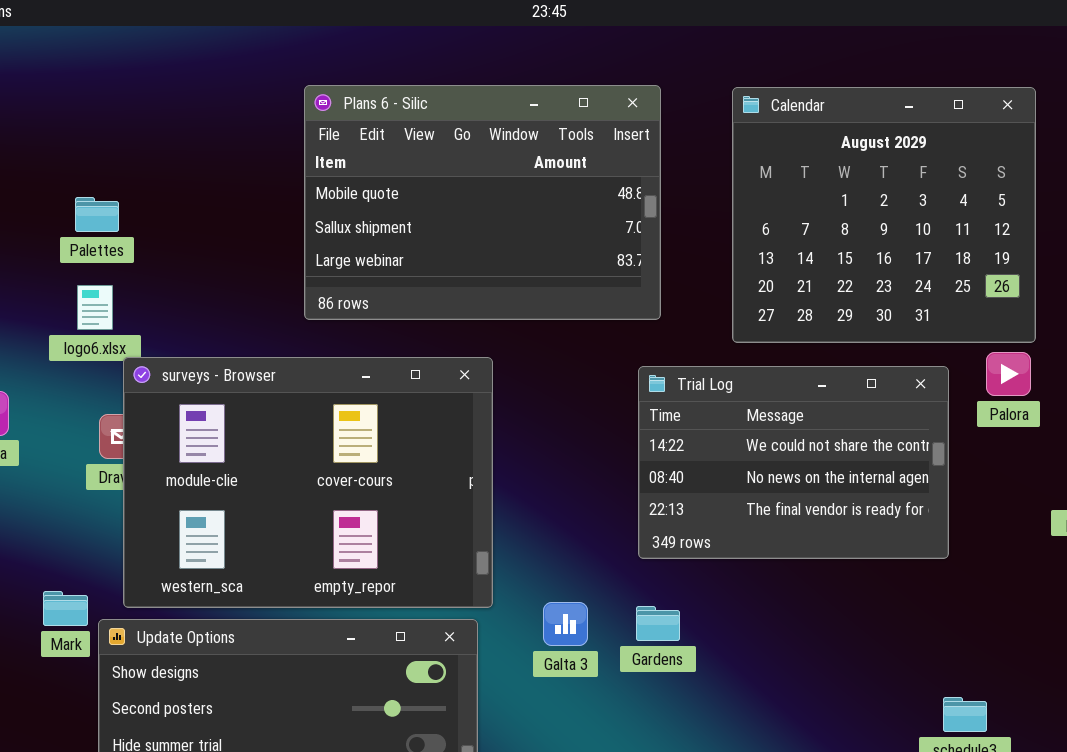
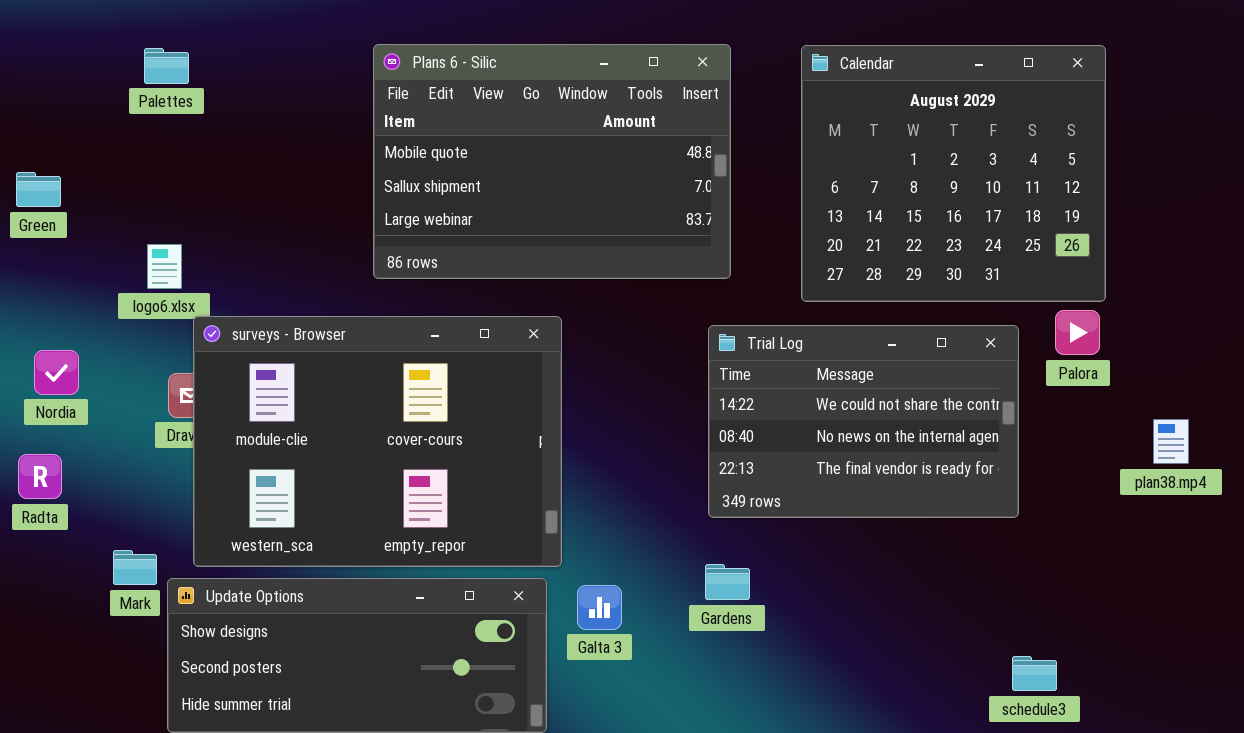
Palettes: [75,197,119,232] -> [144,48,189,84], moved
Galta 3: [543,602,588,646] -> [577,585,622,630], moved

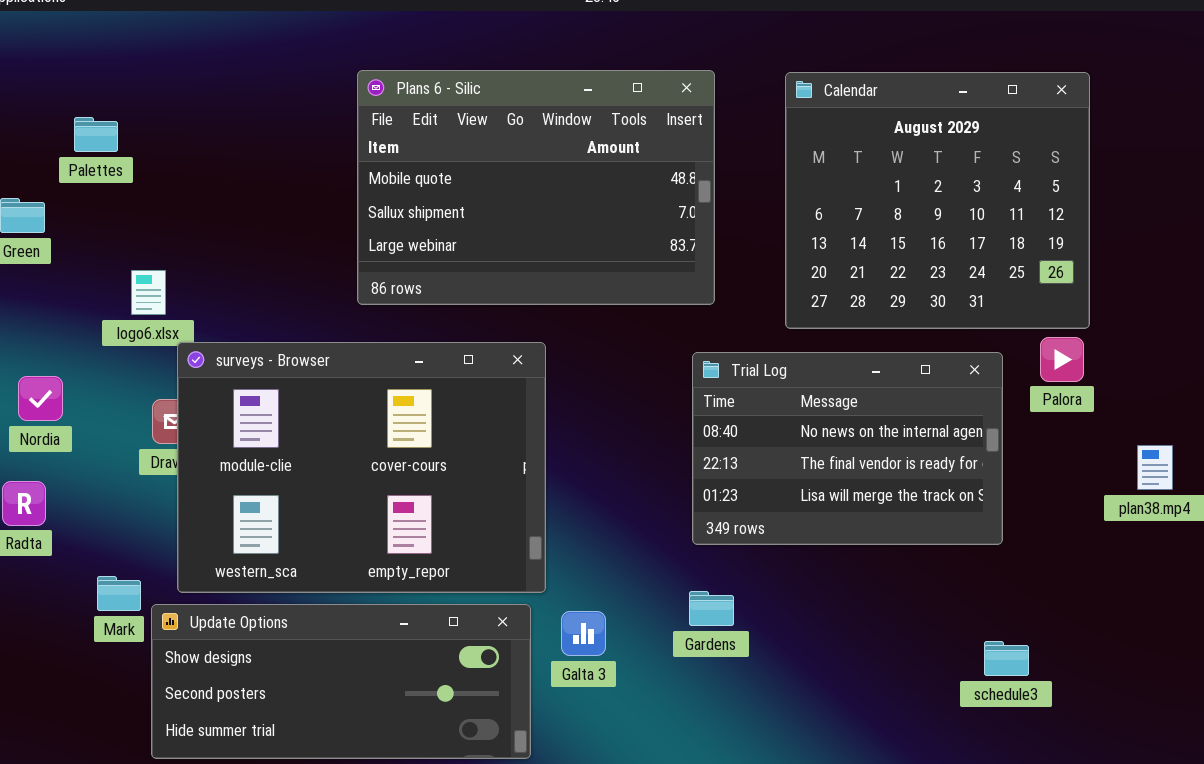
Palettes: [144,48,189,84] -> [74,117,118,152], moved
Trial Log: [708,325,1019,518] -> [692,352,1003,545], scrolled down 1 row
schedule3: [1012,656,1057,691] -> [984,641,1029,676], moved

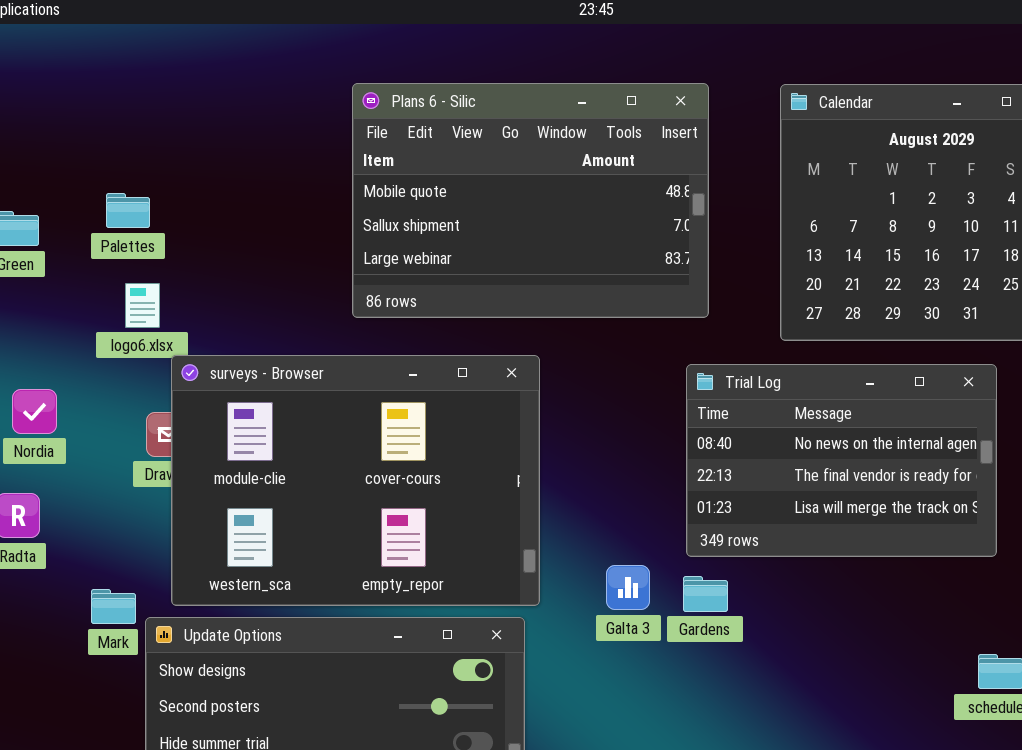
Palettes: [74,117,118,152] -> [106,193,150,228], moved
Gardens: [689,591,734,626] -> [683,576,728,612], moved
Galta 3: [561,611,606,656] -> [606,565,650,610], moved

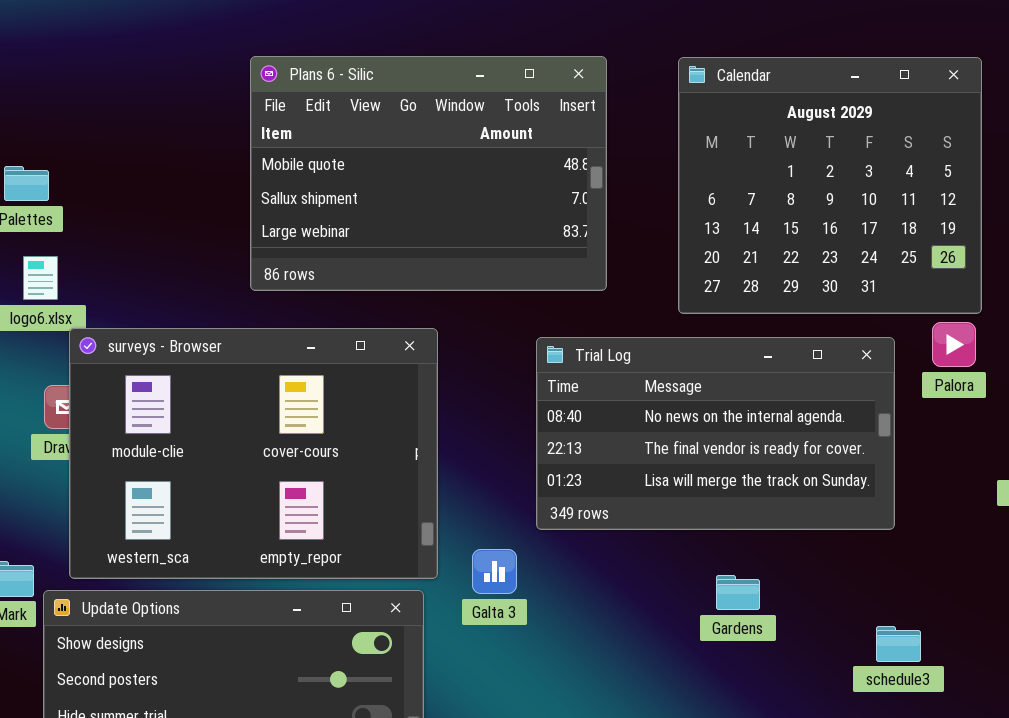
Trial Log: [686,364,997,557] -> [536,337,895,530], resized
Galta 3: [606,565,650,610] -> [472,549,517,594], moved
Gardens: [683,576,728,612] -> [716,575,760,610], moved

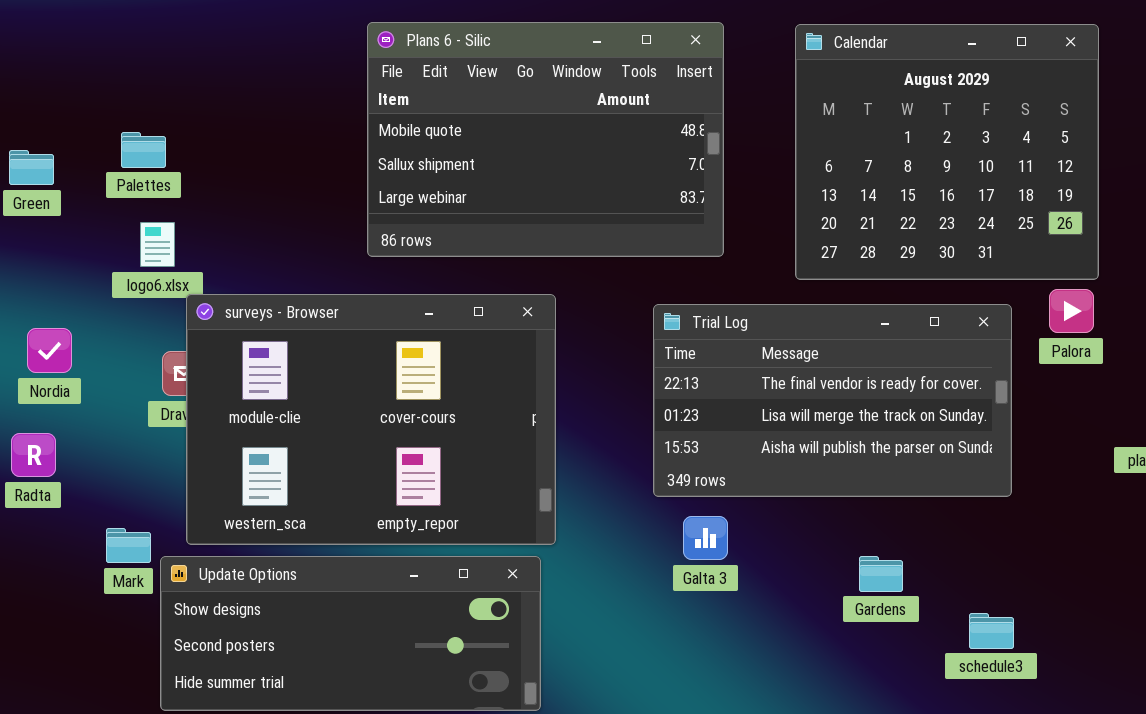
Trial Log: [536,337,895,530] -> [653,304,1012,497], scrolled down 1 row
Galta 3: [472,549,517,594] -> [683,516,728,560], moved
Gardens: [716,575,760,610] -> [859,556,903,592], moved
schedule3: [876,626,921,662] -> [969,613,1014,649], moved

